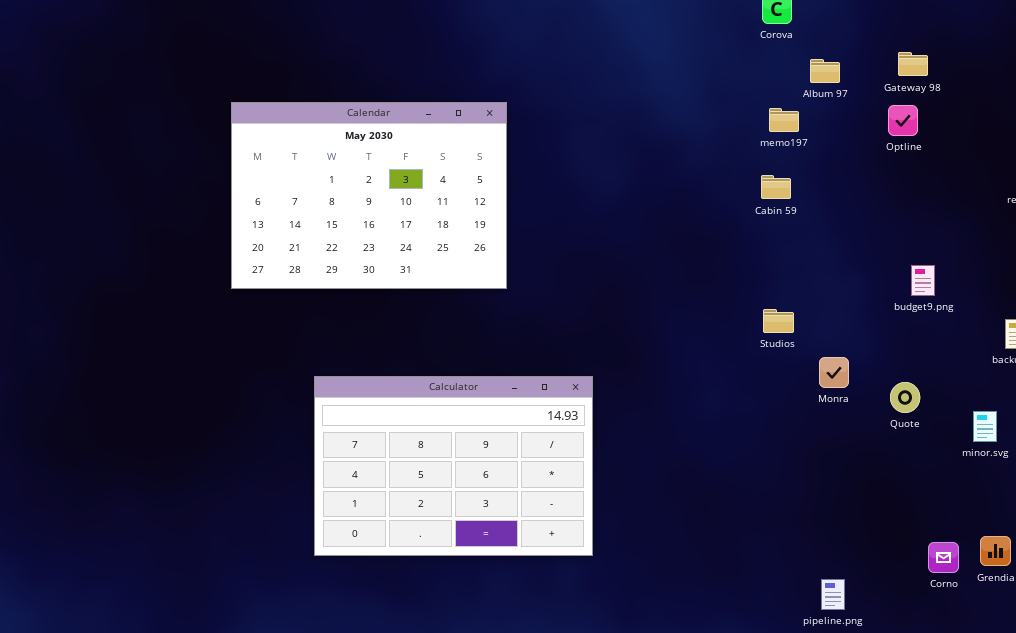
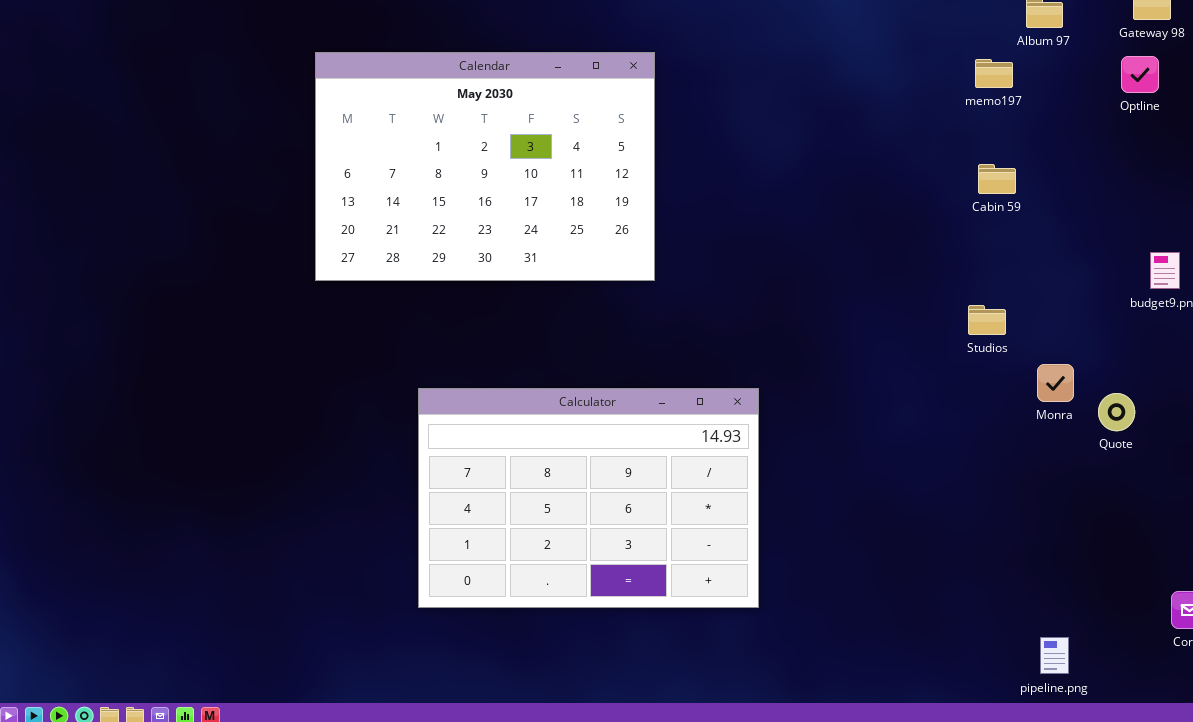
Cabin 59: [761,175,791,199] -> [978,164,1016,194], moved
Quote: [890,382,920,413] -> [1098,393,1135,431], moved

